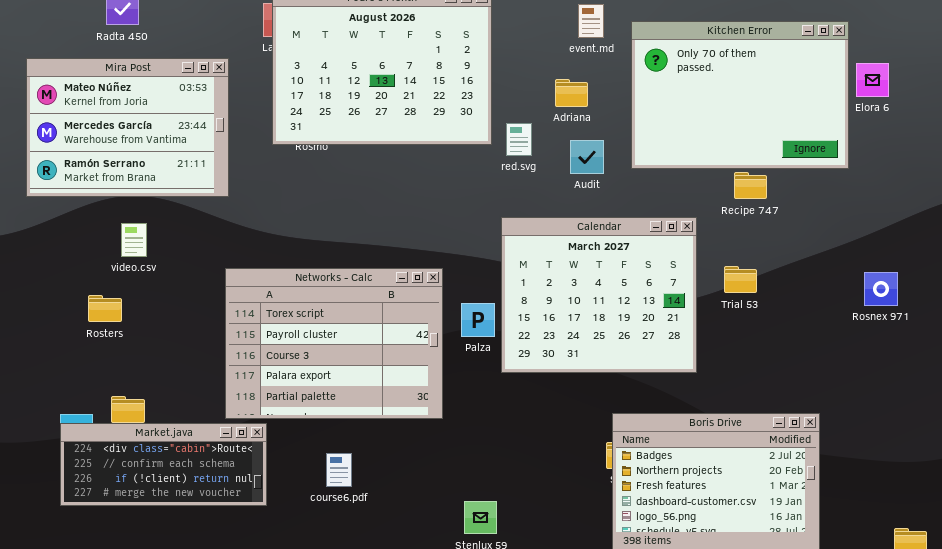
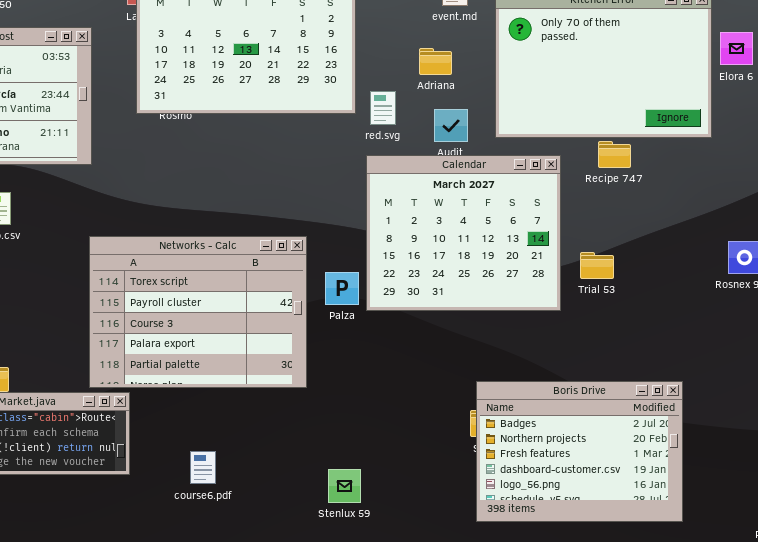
Calendar: [501,217,697,373] -> [366,155,561,311], moved
Trial 53: [724,266,757,293] -> [580,252,614,279], moved
course6.pdf: [326,453,352,487] -> [190,451,216,484], moved

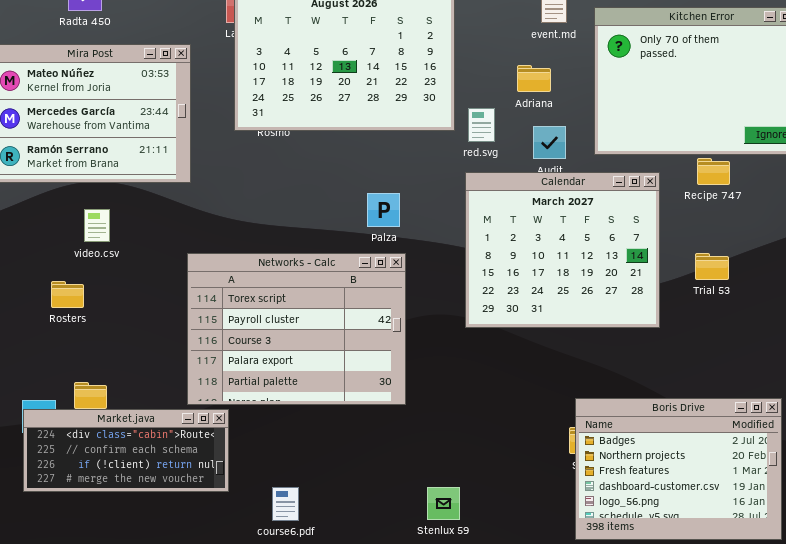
Trial 53: [580,252,614,279] -> [695,253,729,280], moved
Palza: [325,272,359,305] -> [367,193,400,227], moved
course6.pdf: [190,451,216,484] -> [272,487,299,521], moved

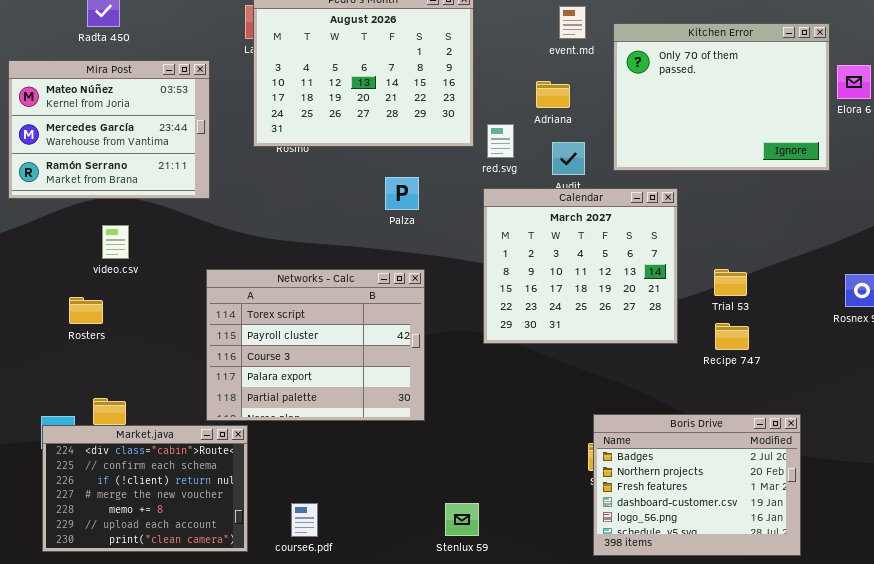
Recipe 747: [697,158,730,185] -> [715,323,749,350], moved
Palza: [367,193,400,227] -> [385,177,419,210], moved
Market.java: [23,409,229,492] -> [42,425,248,552], resized

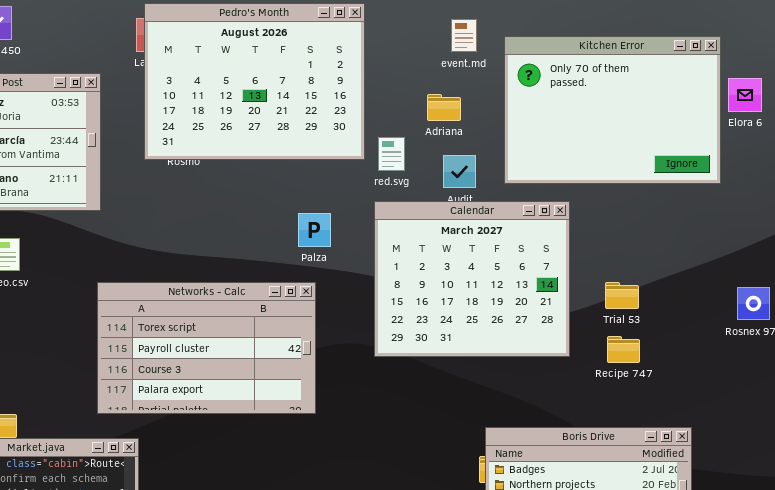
Palza: [385,177,419,210] -> [298,213,331,247], moved
Networks - Calc: [206,269,425,421] -> [97,282,316,414], resized

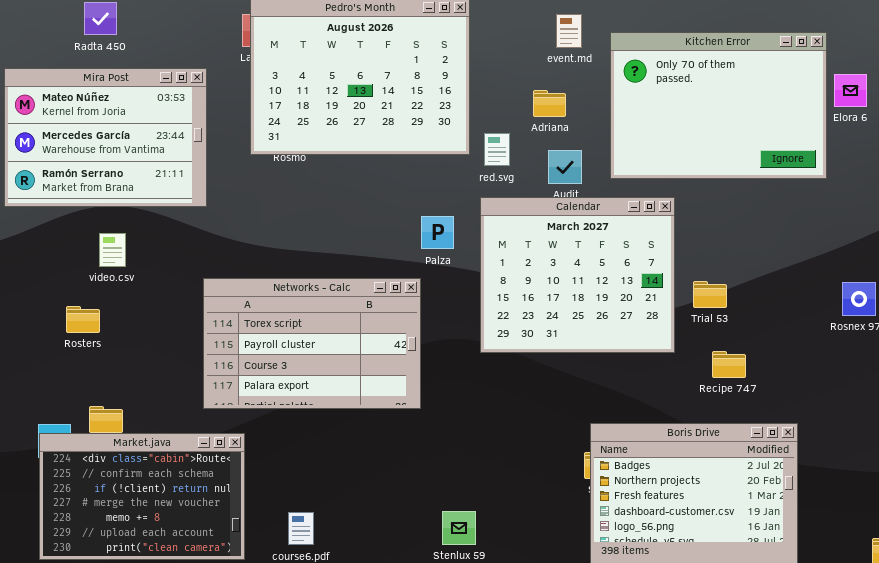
Palza: [298,213,331,247] -> [421,216,454,249], moved
Trial 53: [605,282,639,309] -> [693,281,727,308], moved
Recipe 747: [607,336,640,363] -> [712,351,746,378], moved

